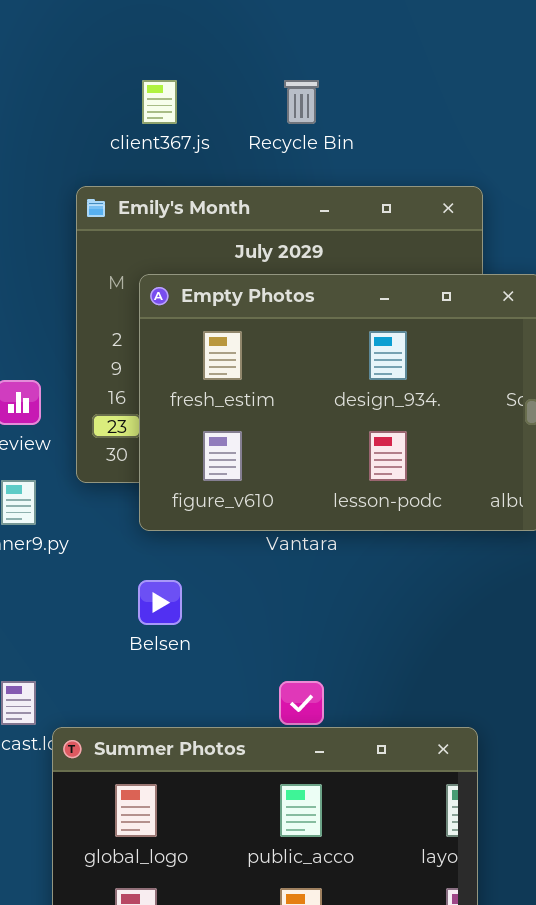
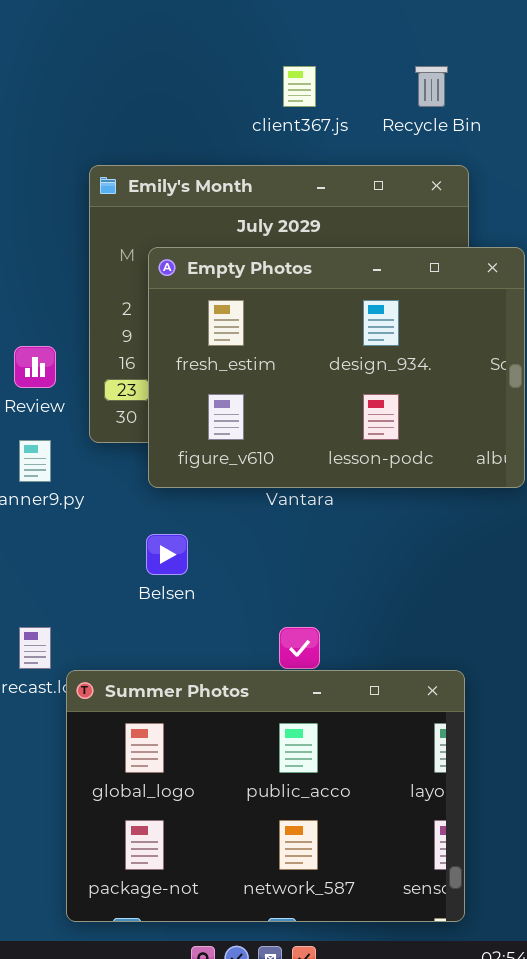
client367.js: [142,80,177,124] -> [283,66,316,107], moved
Recycle Bin: [284,80,319,124] -> [415,66,448,107], moved

